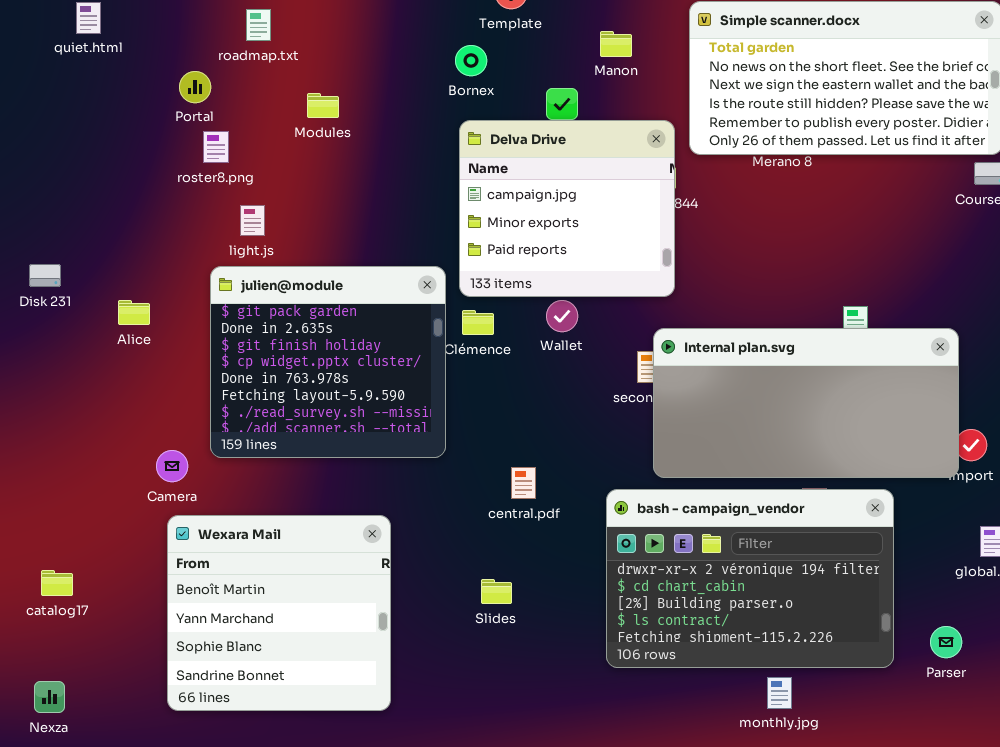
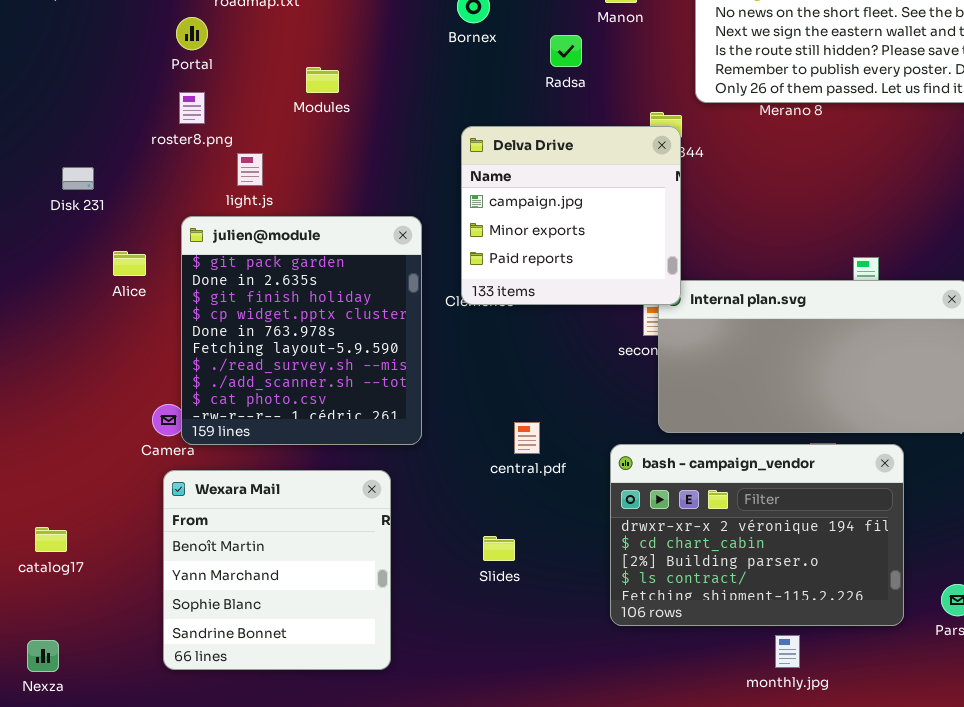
Modules: [307,93,339,118] -> [306,67,339,93], moved
Delva Drive: [459,120,675,297] -> [461,126,681,305], moved
roster8.png: [203,131,229,163] -> [179,92,205,124], moved
Disk 231: [29,264,61,287] -> [62,167,94,190], moved
julien@module: [210,266,446,458] -> [181,216,422,445], moved, resized

